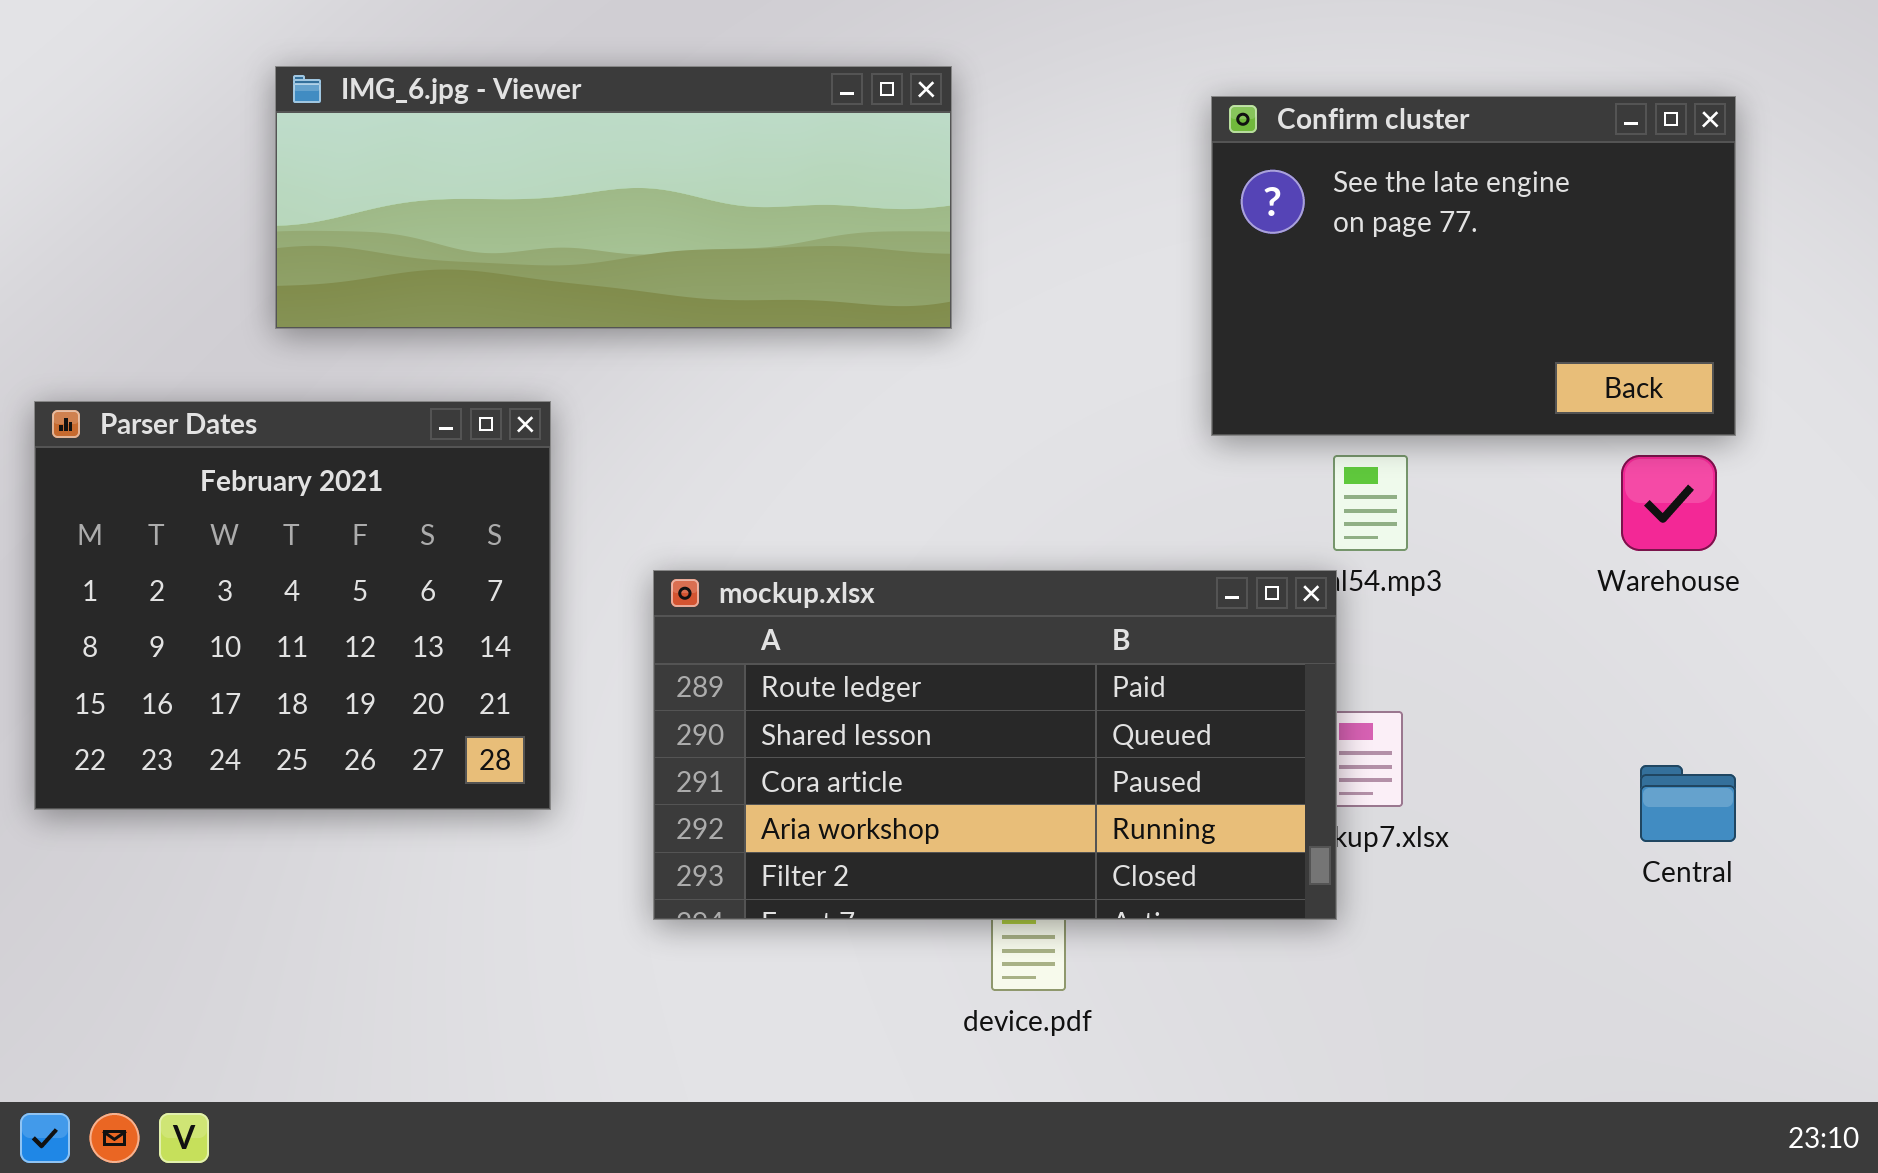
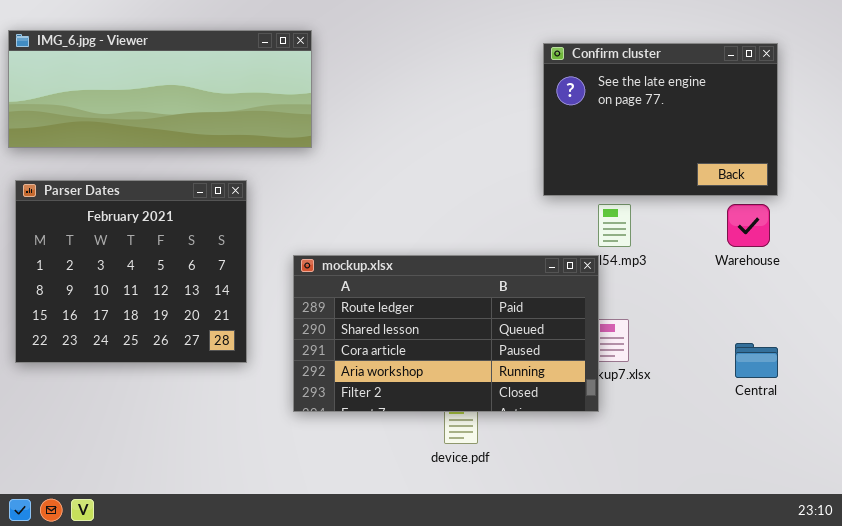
IMG_6.jpg - Viewer: [275,66,952,329] -> [8,30,312,148], moved

